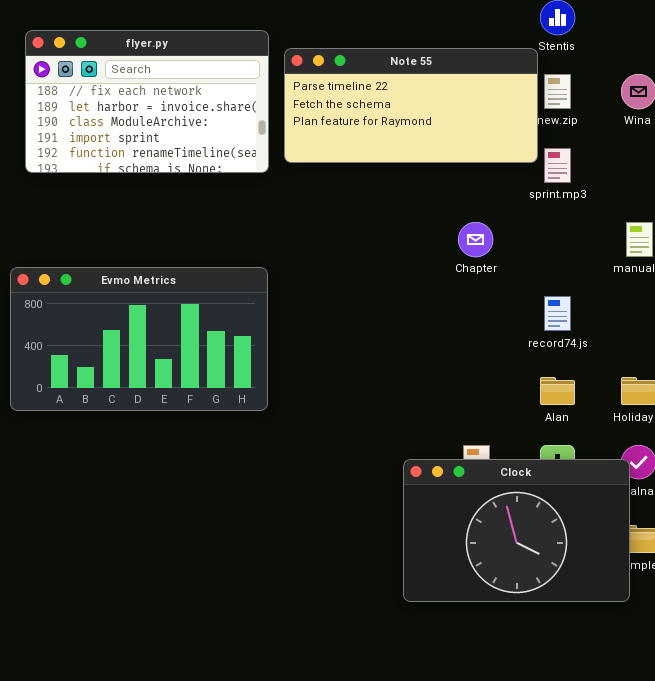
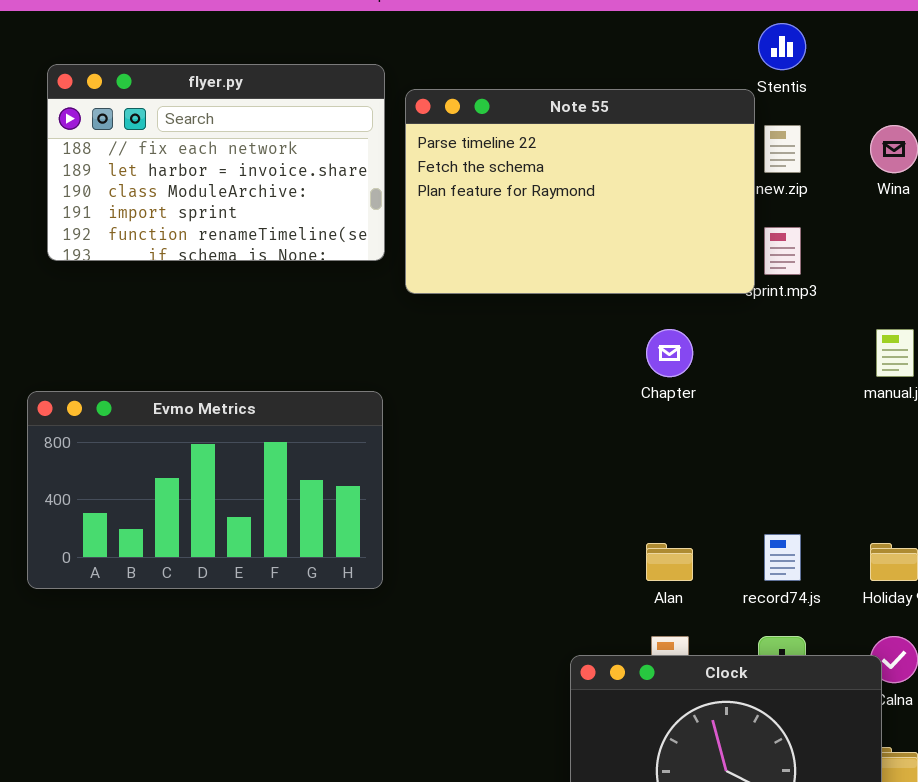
Note 55: [284,48,538,163] -> [405,89,755,294], resized
record74.js: [544,296,571,331] -> [764,534,801,581], moved
Alan: [540,377,575,405] -> [646,543,693,581], moved

